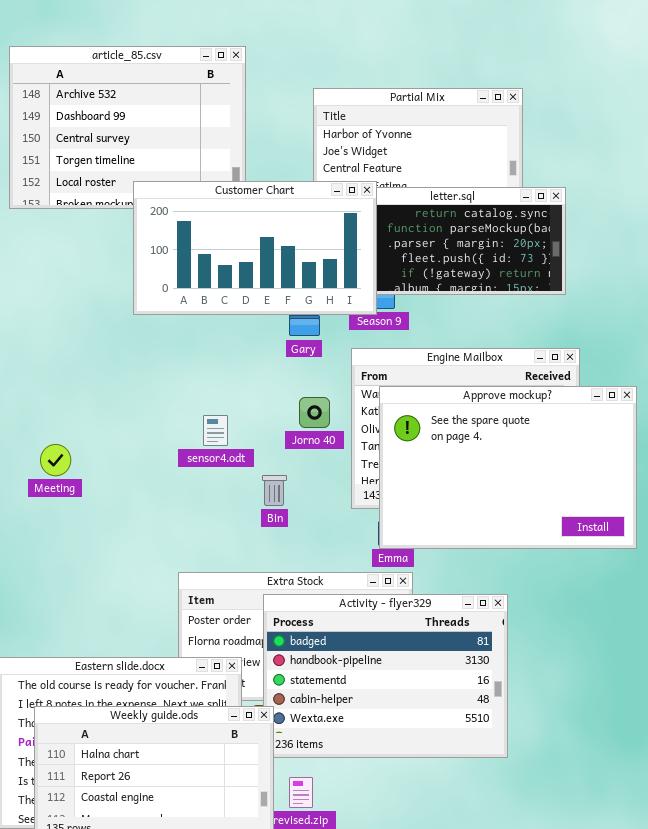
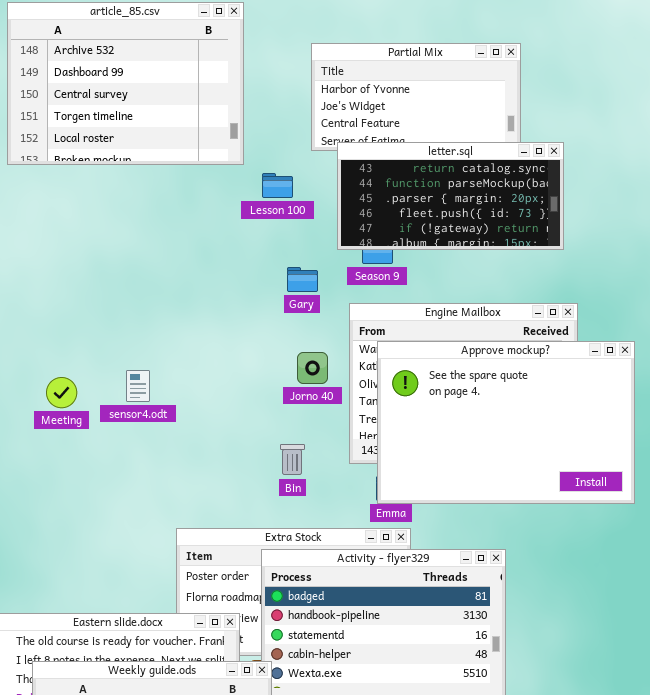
Customer Chart: [133,181,377,315] -> none, closed
sensor4.odt: [203,415,228,446] -> [126,370,150,402], moved
Meeting: [40,444,71,476] -> [46,377,77,408], moved
Bin: [262,475,287,506] -> [280,444,305,475], moved

